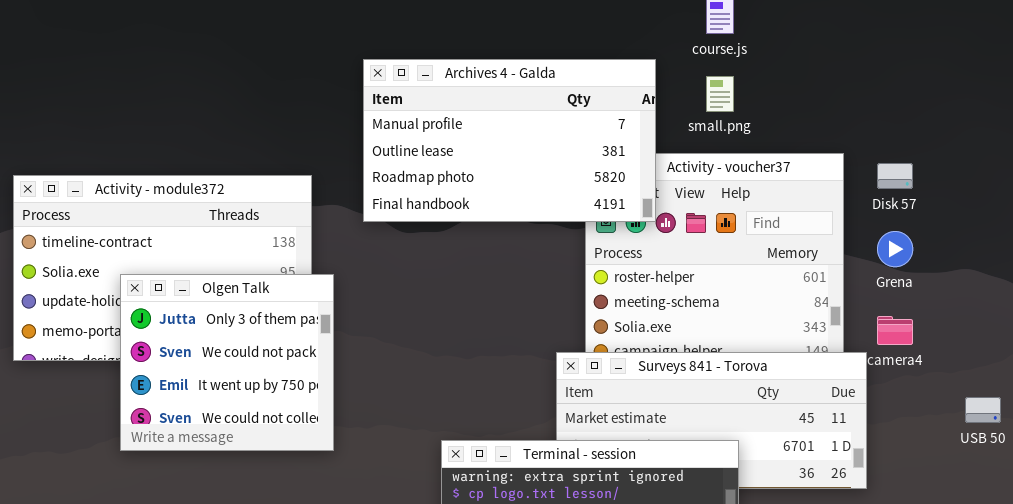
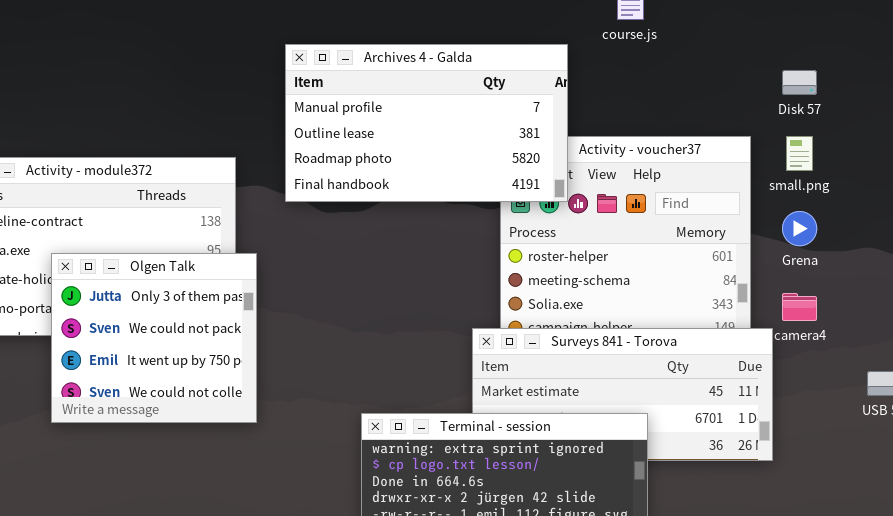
small.png: [706,76,734,112] -> [786,136,813,171], moved
Disk 57: [877,163,913,189] -> [782,70,817,95], moved

